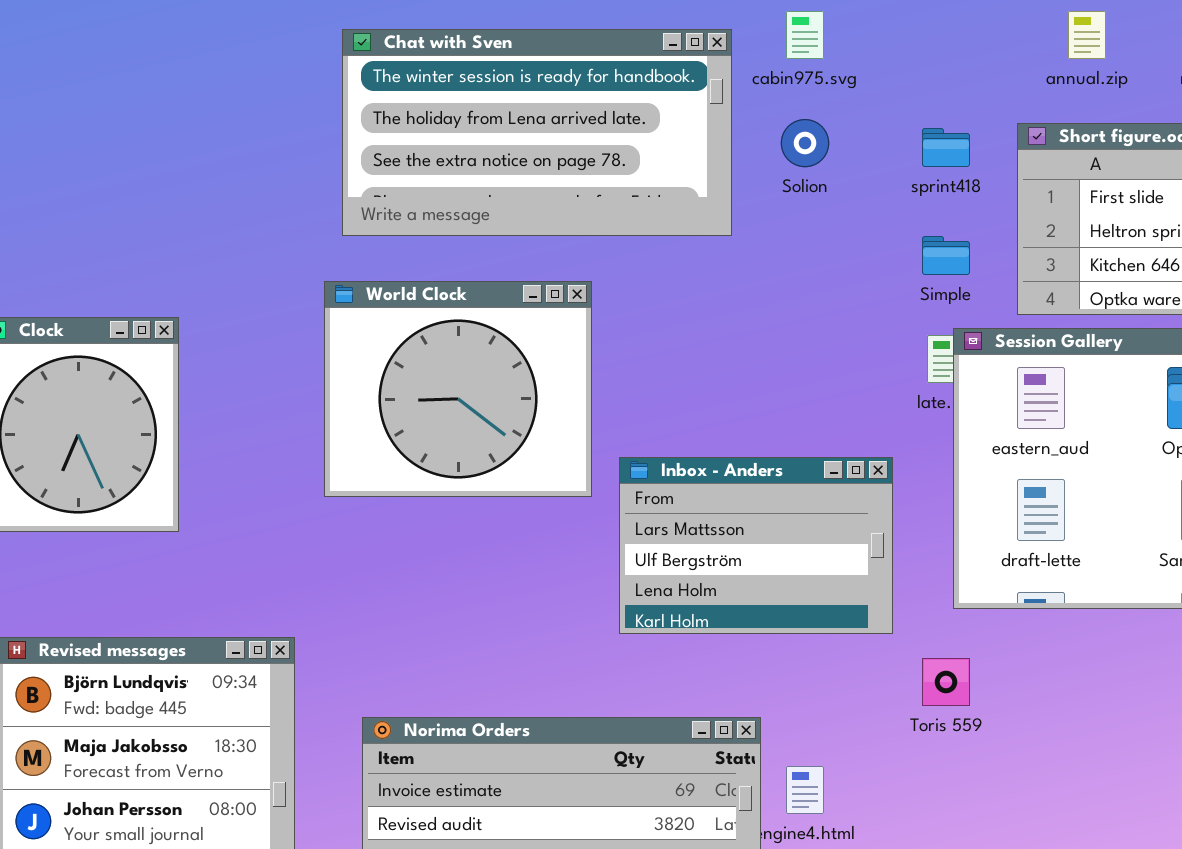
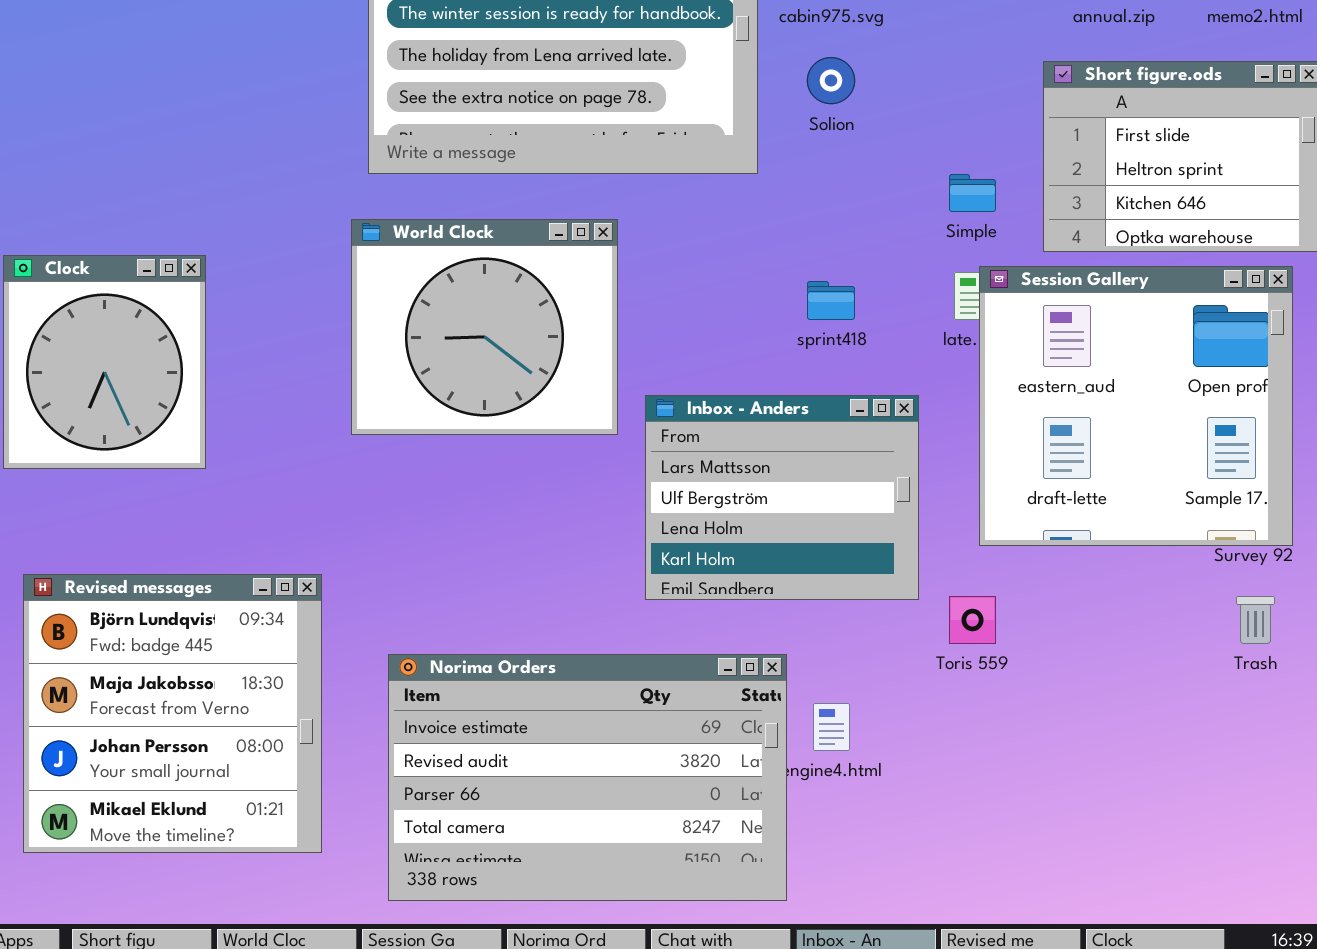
sprint418: [922,128,970,167] -> [807,281,855,320], moved
Inbox - Anders: [619,457,893,634] -> [645,395,919,600], resized

